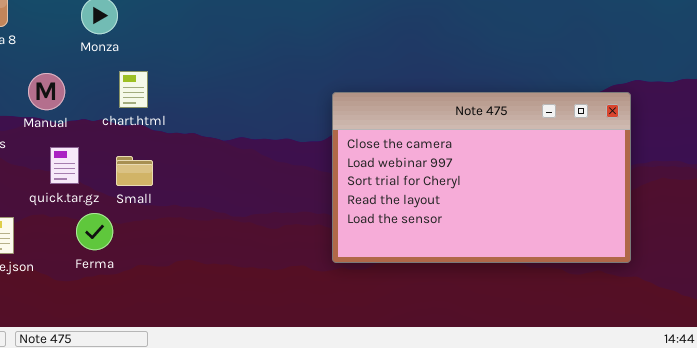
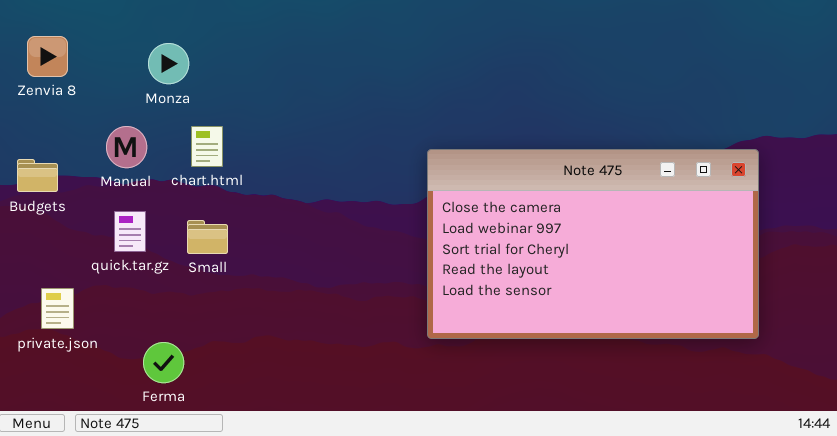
Manual: [28,73,65,110] -> [106,126,147,168], moved
Ferma: [76,213,113,250] -> [143,342,184,383], moved

